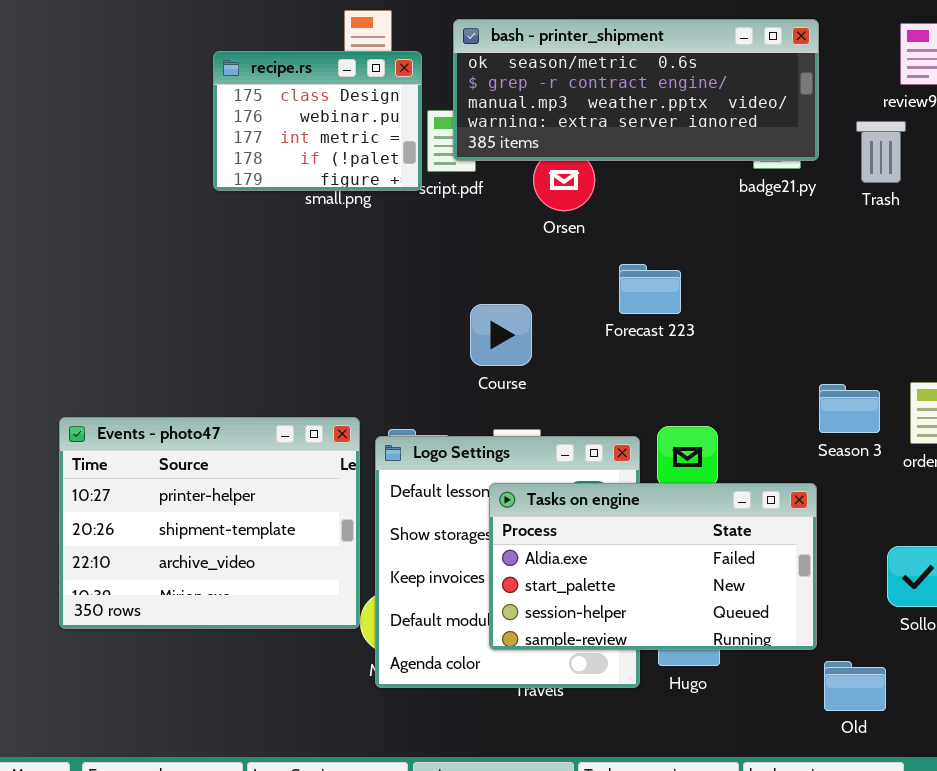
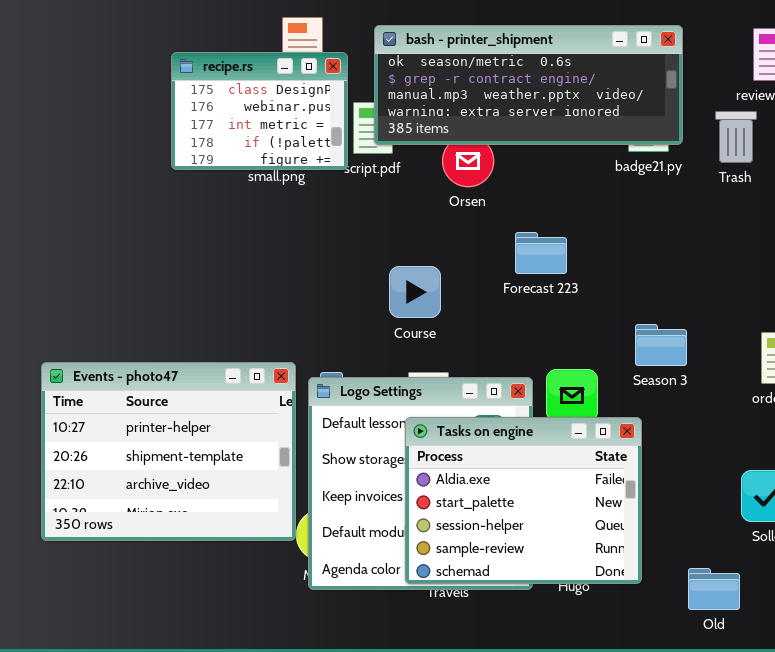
Season 3: [819,384,880,433] -> [635,324,687,366], moved
Tasks on engine: [489,483,817,650] -> [405,417,642,584], resized

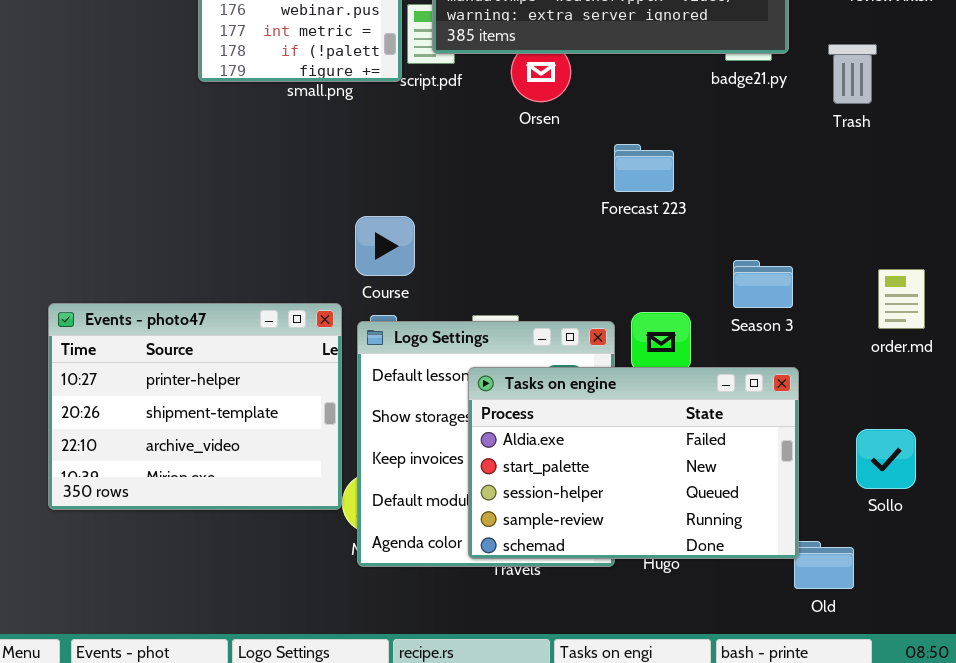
Trash: [715,111,757,163] -> [828,44,877,104], moved
Forecast 223: [515,232,567,274] -> [614,144,674,192], moved
Course: [389,266,441,318] -> [355,216,415,276], moved
Tasks on engine: [405,417,642,584] -> [468,367,799,559], resized

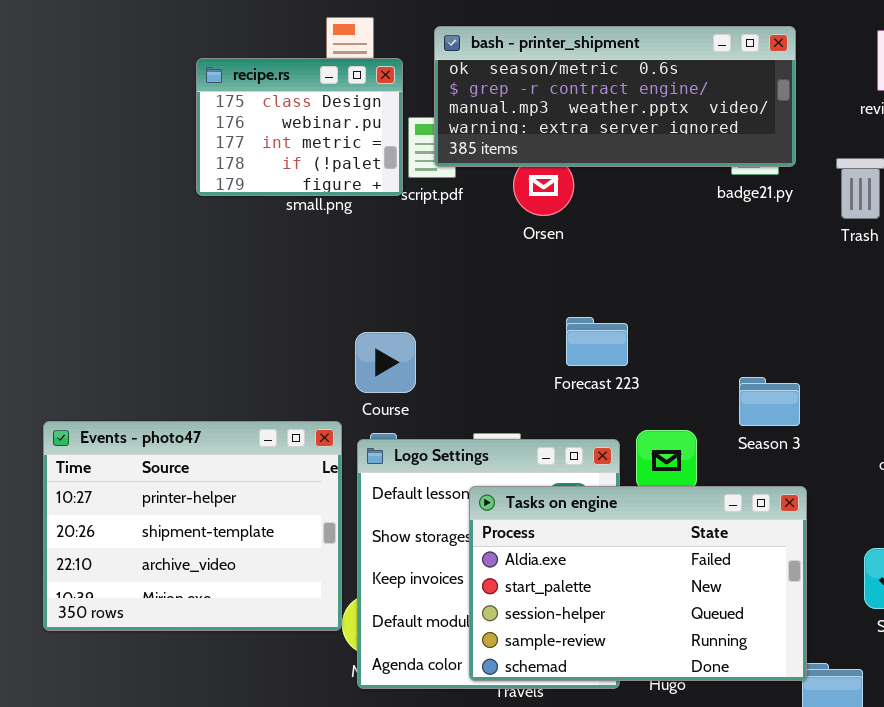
Forecast 223: [614,144,674,192] -> [566,317,628,366], moved

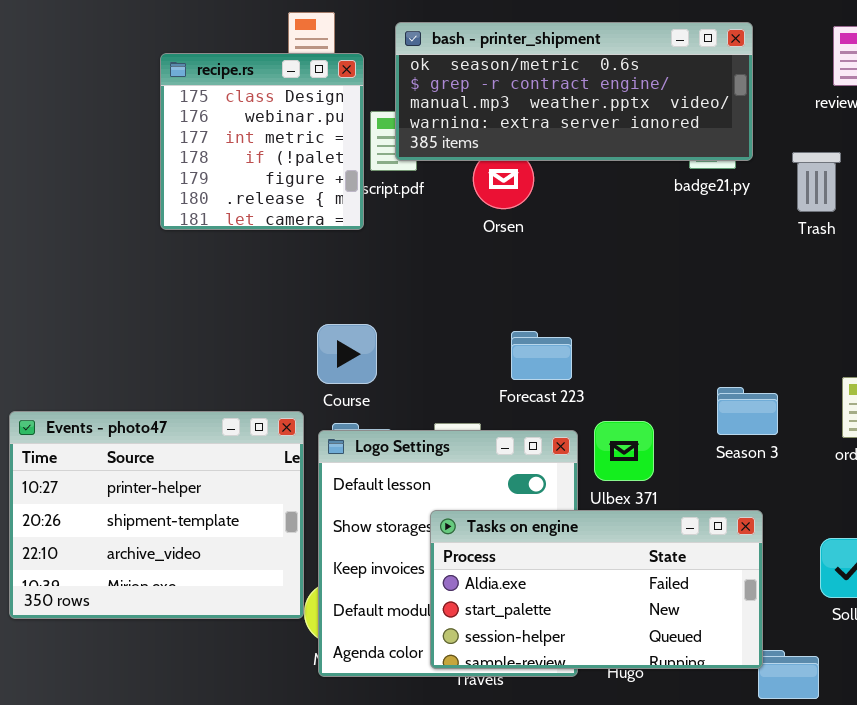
recipe.rs: [196,58,403,196] -> [160,53,364,230], resized
Forecast 223: [566,317,628,366] -> [511,331,572,380], moved
Season 3: [739,377,800,426] -> [717,387,778,435], moved
Tasks on engine: [469,486,807,681] -> [430,510,763,669], resized

